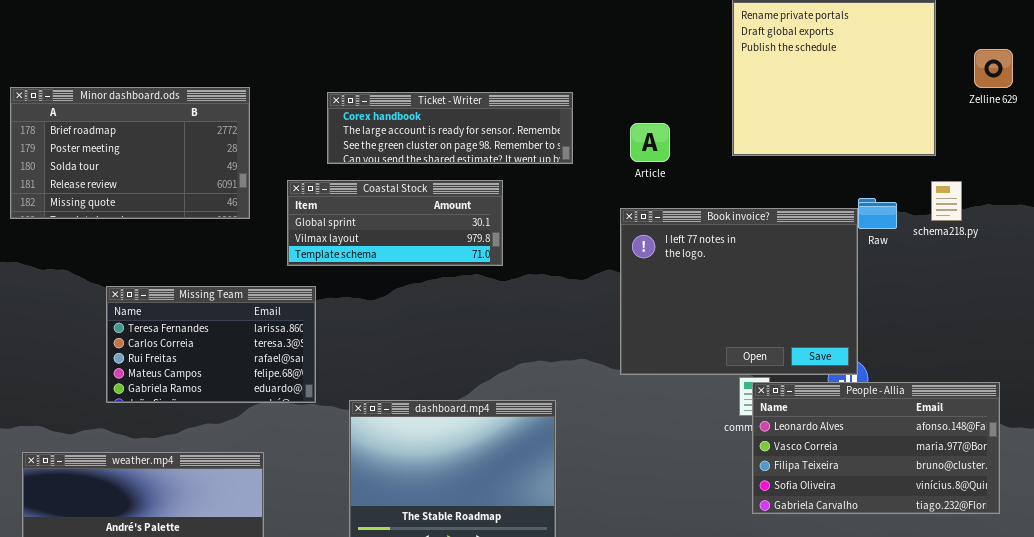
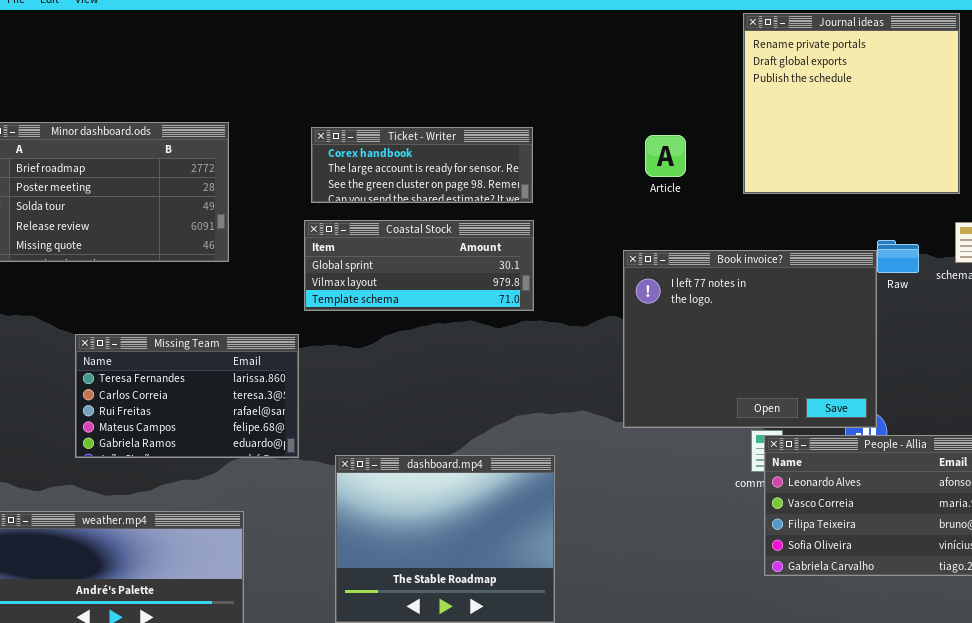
Ticket - Writer: [327,92,573,164] -> [311,127,533,203], resized
Article: [630,123,670,162] -> [645,135,686,177], moved
Coastal Stock: [287,180,503,266] -> [304,220,534,311], moved

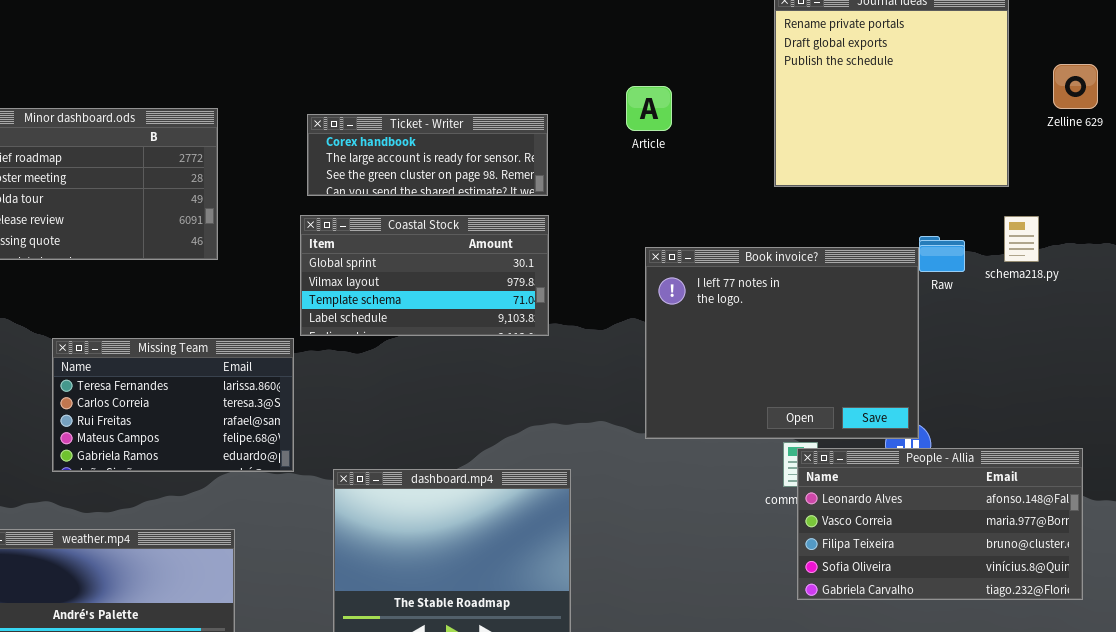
Article: [645,135,686,177] -> [626,86,672,131], moved
Coastal Stock: [304,220,534,311] -> [300,215,549,336], resized

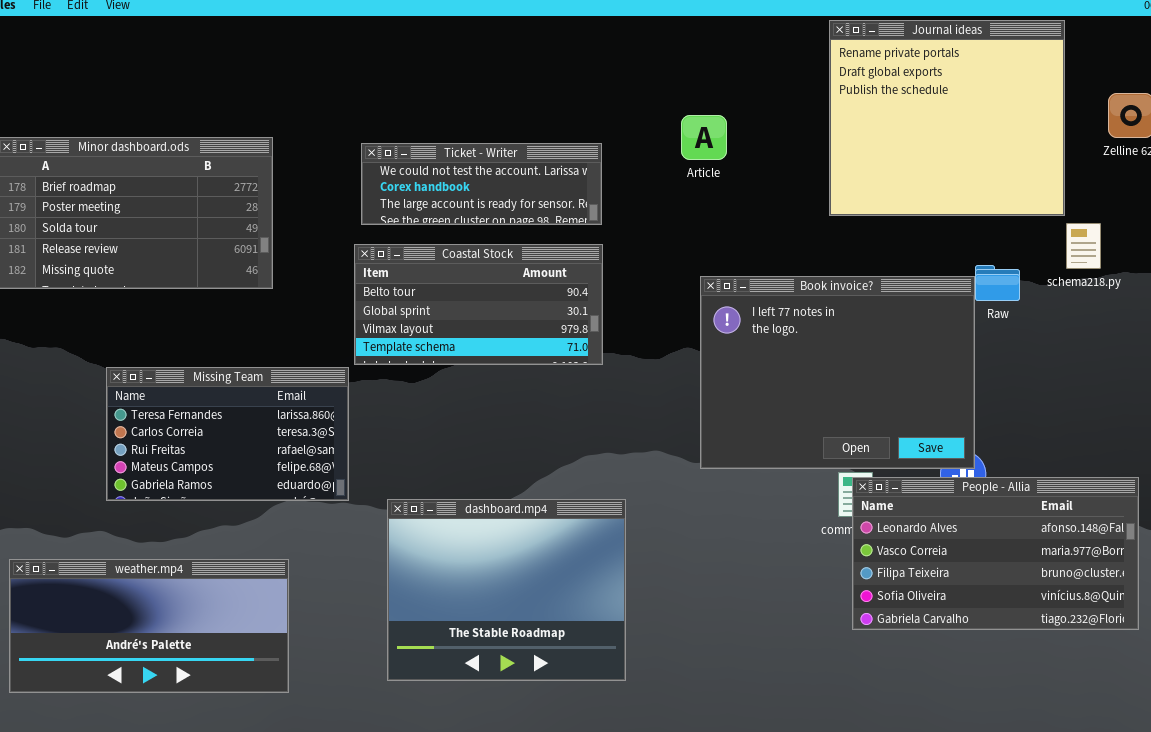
Ticket - Writer: [307,114,548,196] -> [361,143,602,225], scrolled up 1 row
Coastal Stock: [300,215,549,336] -> [354,244,603,365], scrolled up 1 row
schema218.py: [1004,216,1039,262] -> [1066,223,1101,269], moved

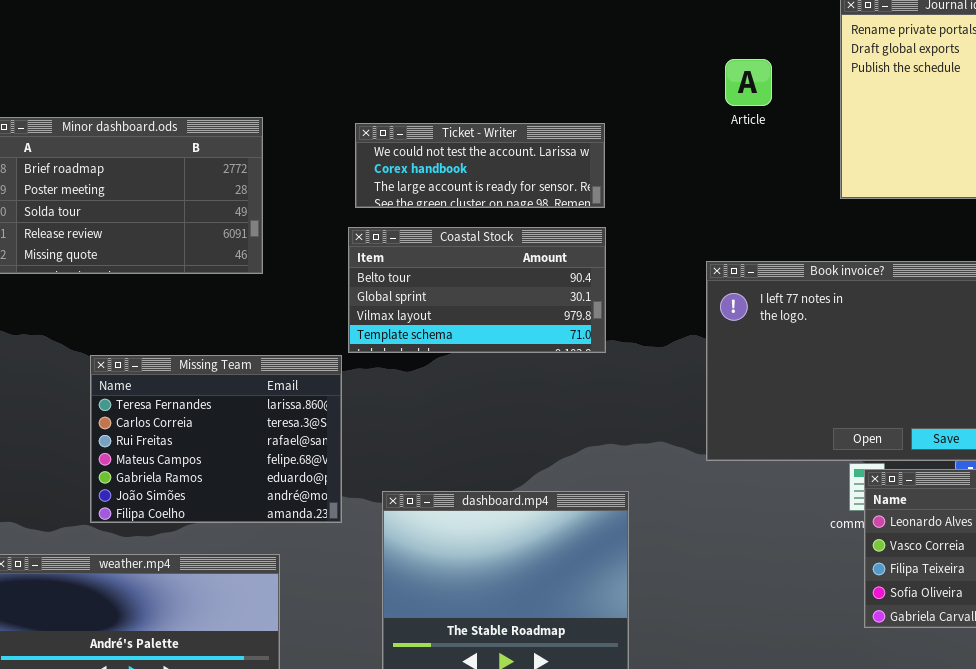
Article: [681,115,727,160] -> [725,59,772,106], moved
Missing Team: [106,367,349,501] -> [90,355,342,523], resized

